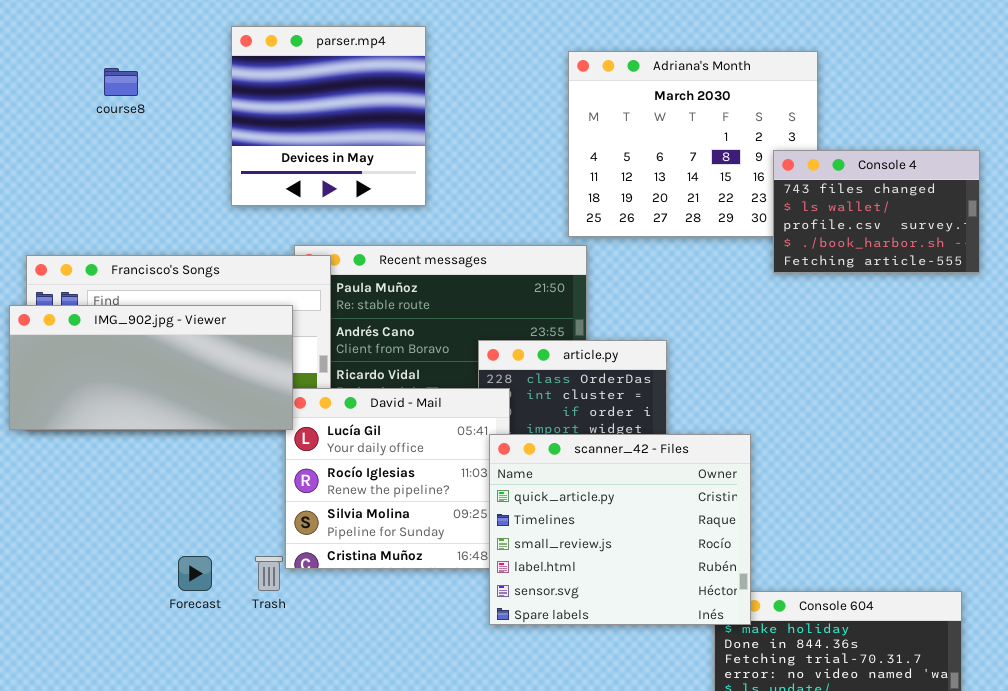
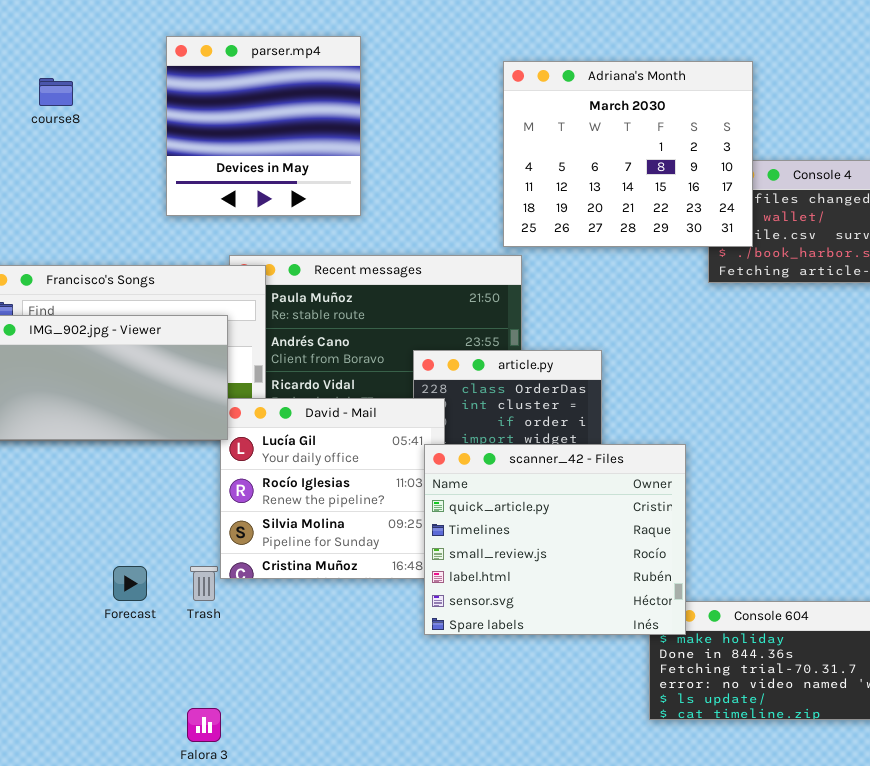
Adriana's Month: [568,51,818,237] -> [503,61,753,247], raised

